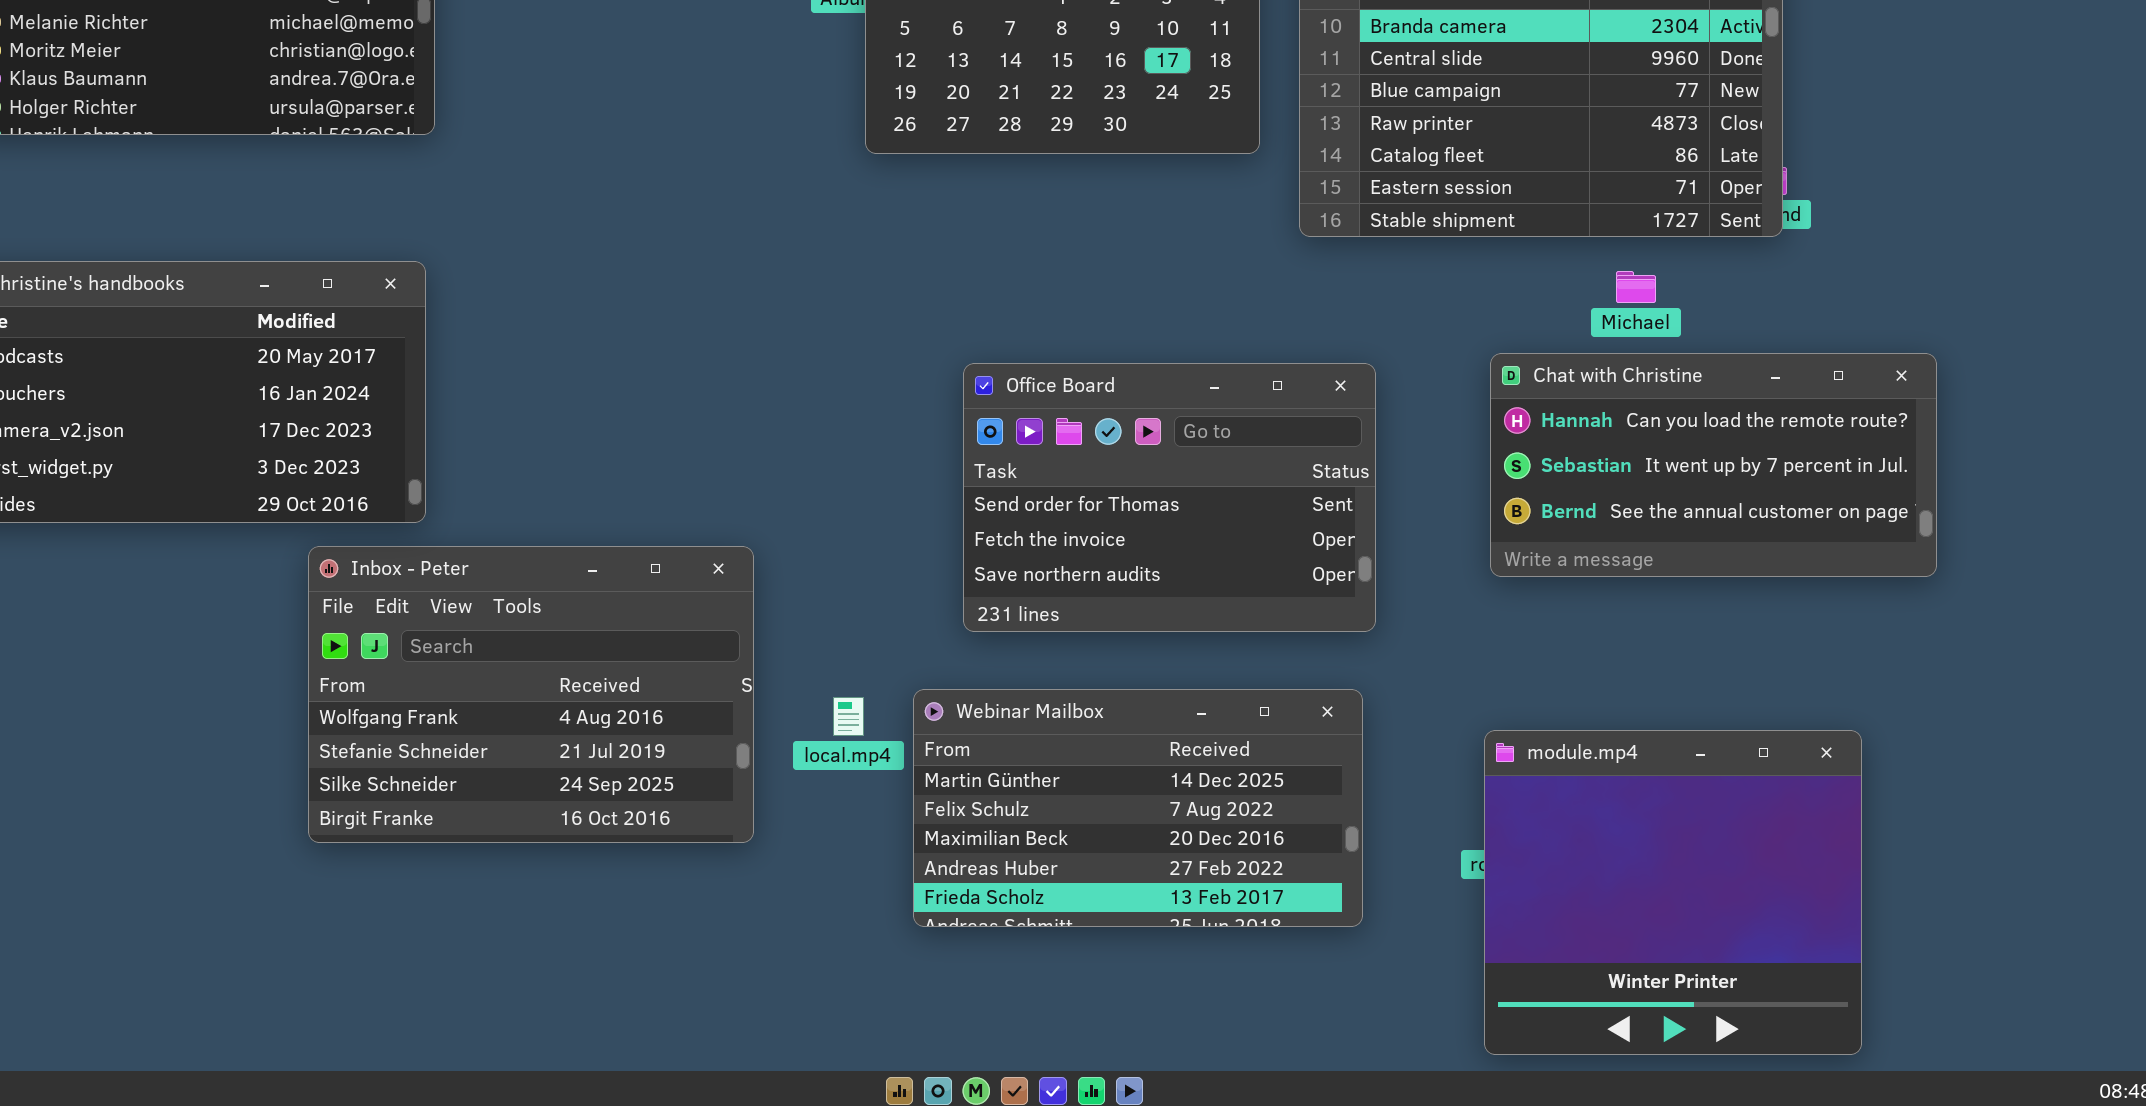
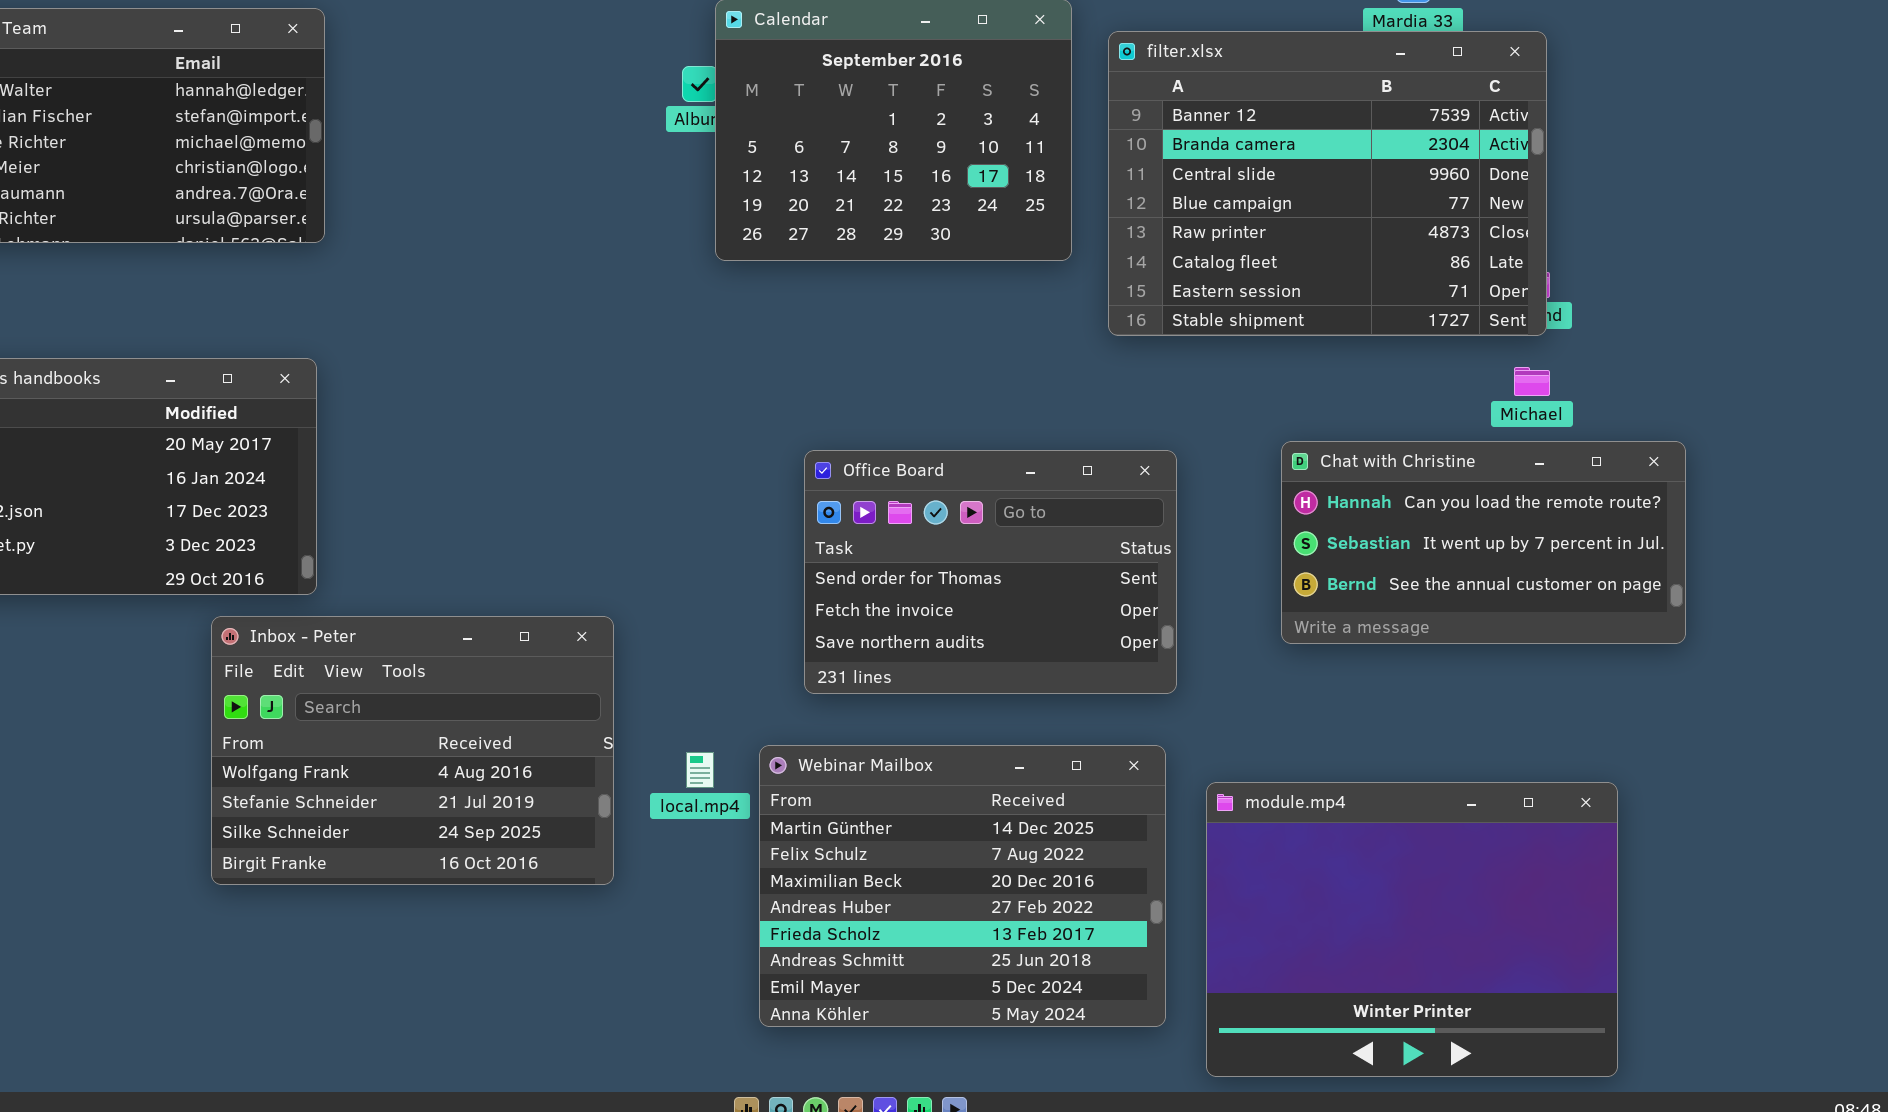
Michael: [1616,271,1656,303] -> [1514,367,1550,396], moved
Webinar Mailbox: [913,689,1363,927] -> [759,745,1166,1027], resized
module.mp4: [1484,730,1862,1055] -> [1206,782,1618,1077], resized

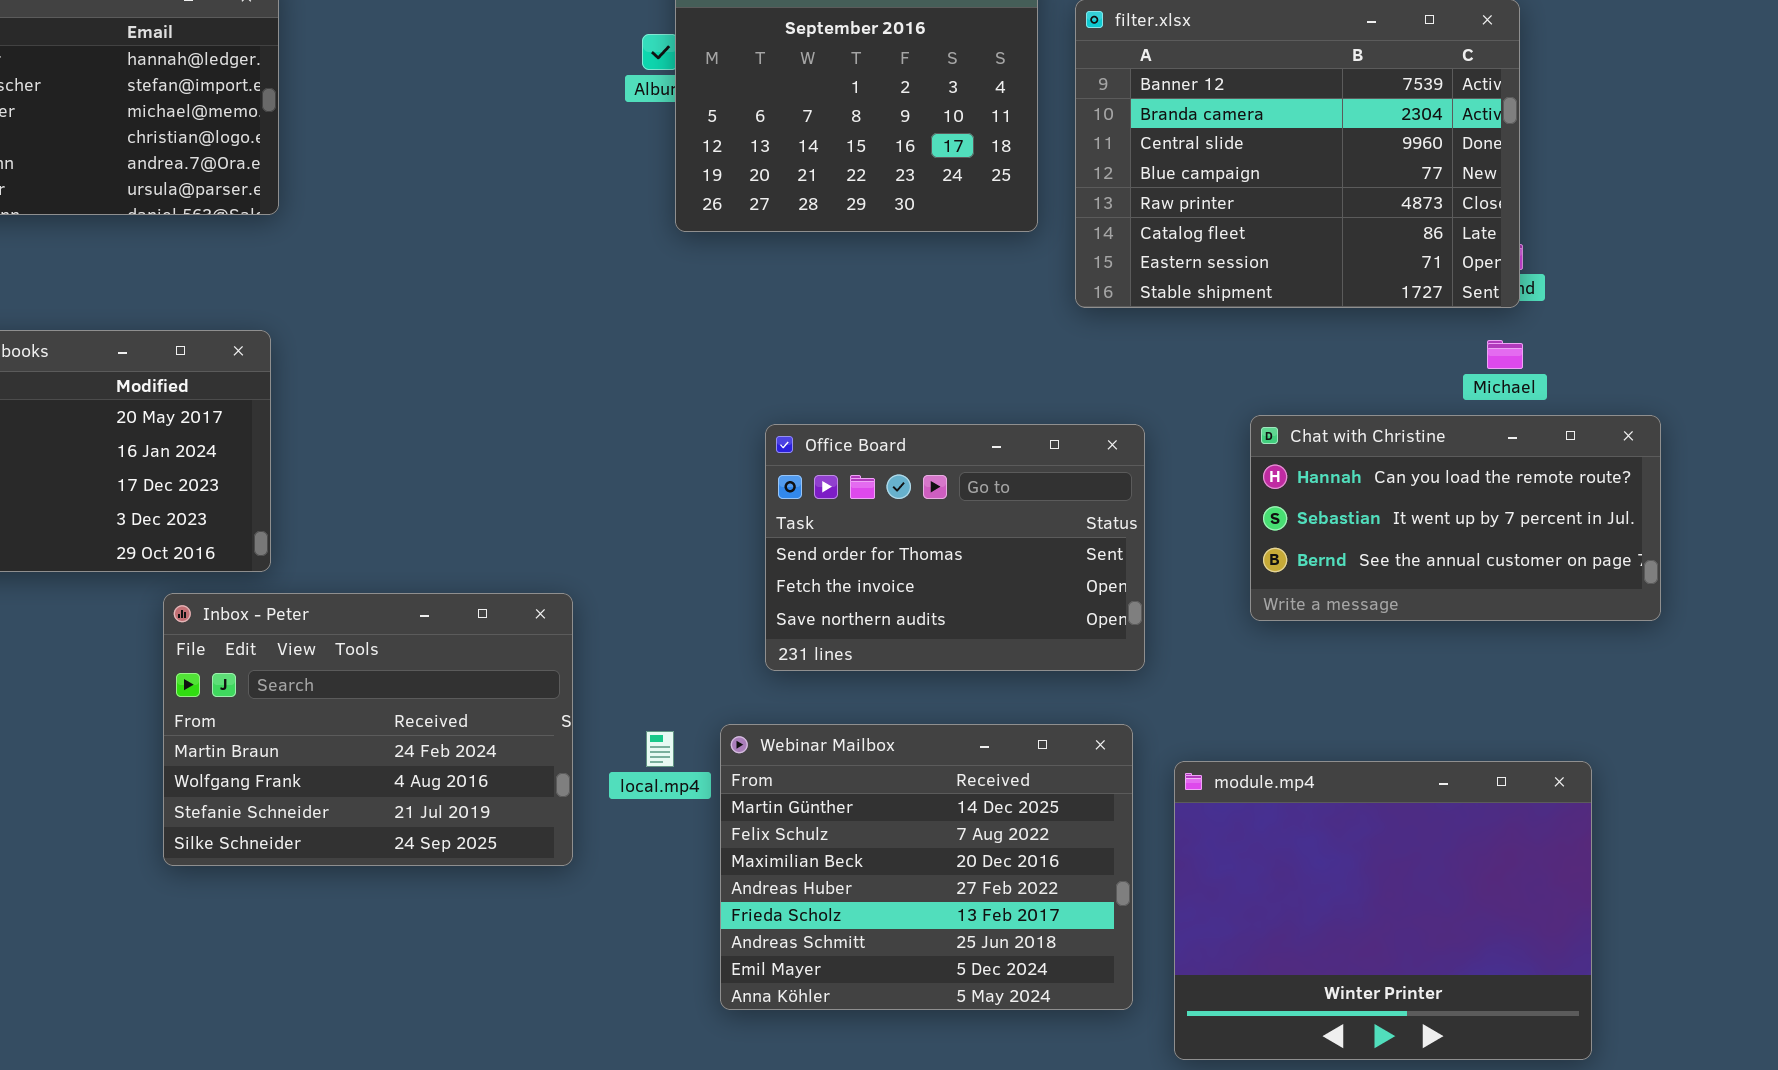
Inbox - Peter: [211,616,614,885] -> [163,593,573,866], scrolled up 1 row

